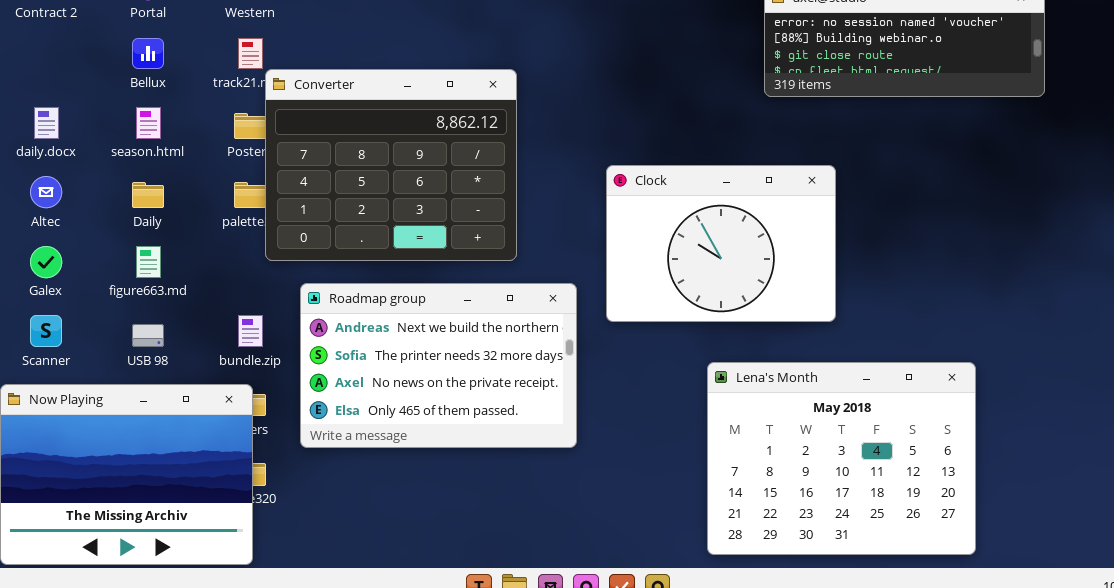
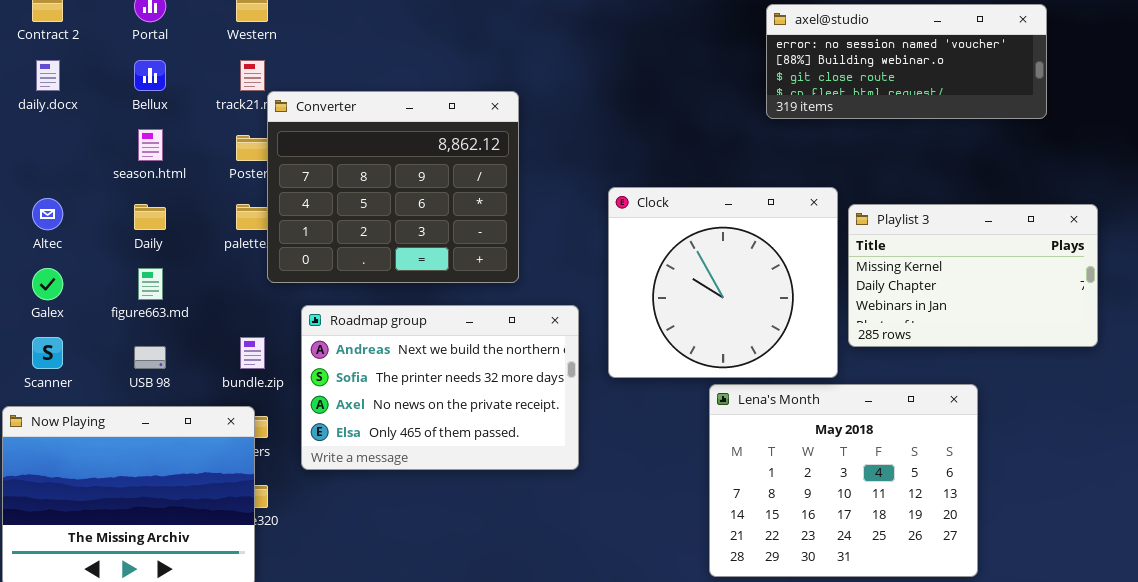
daily.docx: [34,107,59,139] -> [36,60,60,91], moved
Clock: [606,165,836,322] -> [608,187,838,378], resized
Playlist 3: none -> [848,204,1098,347], opened

